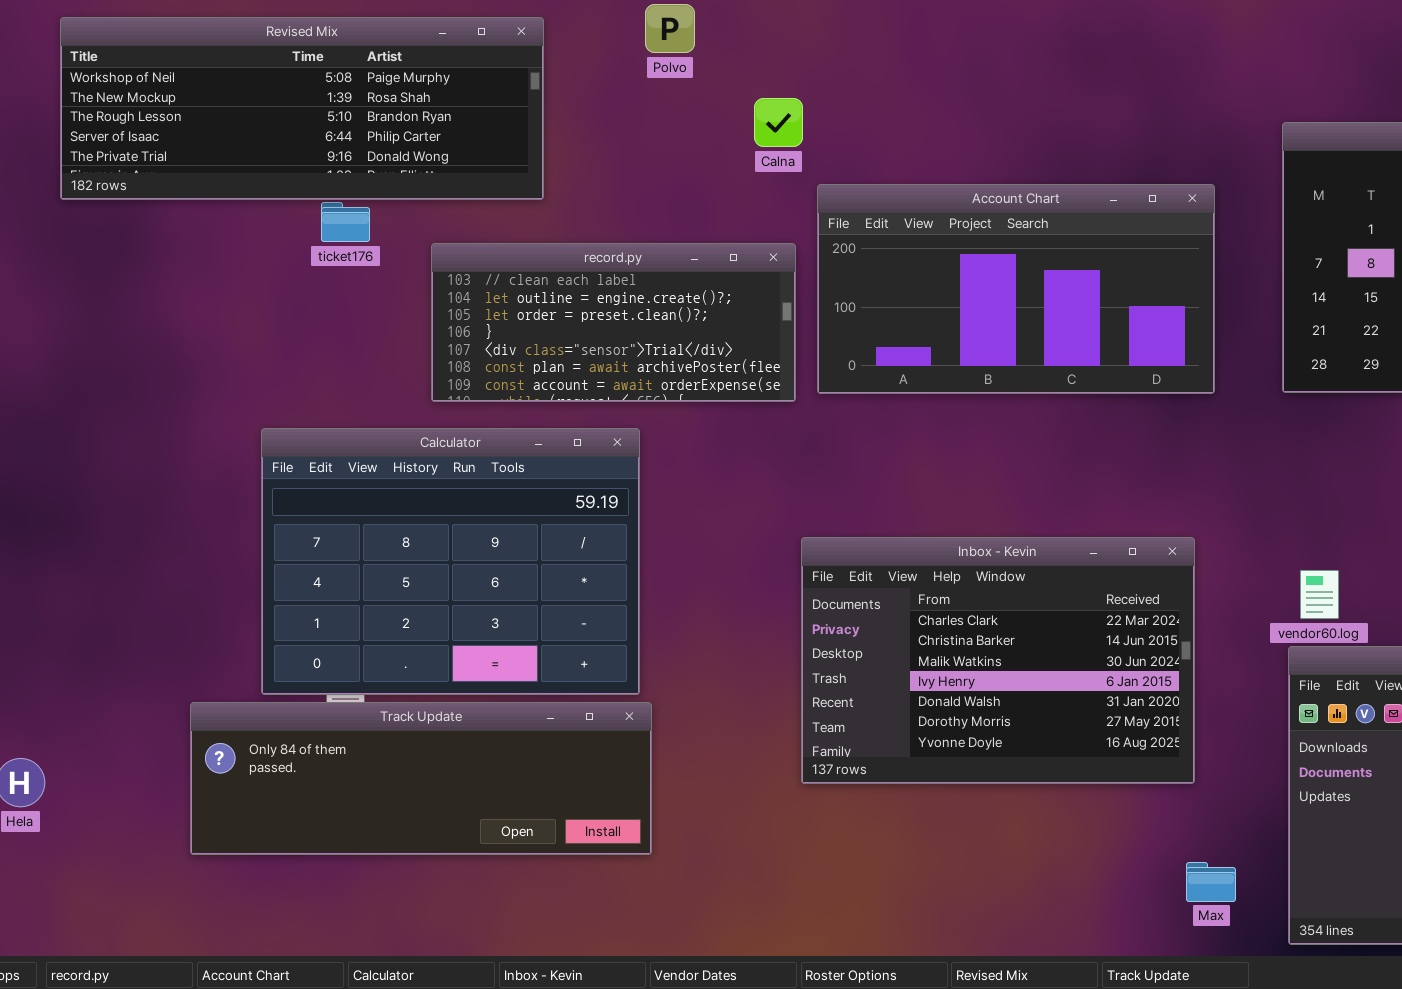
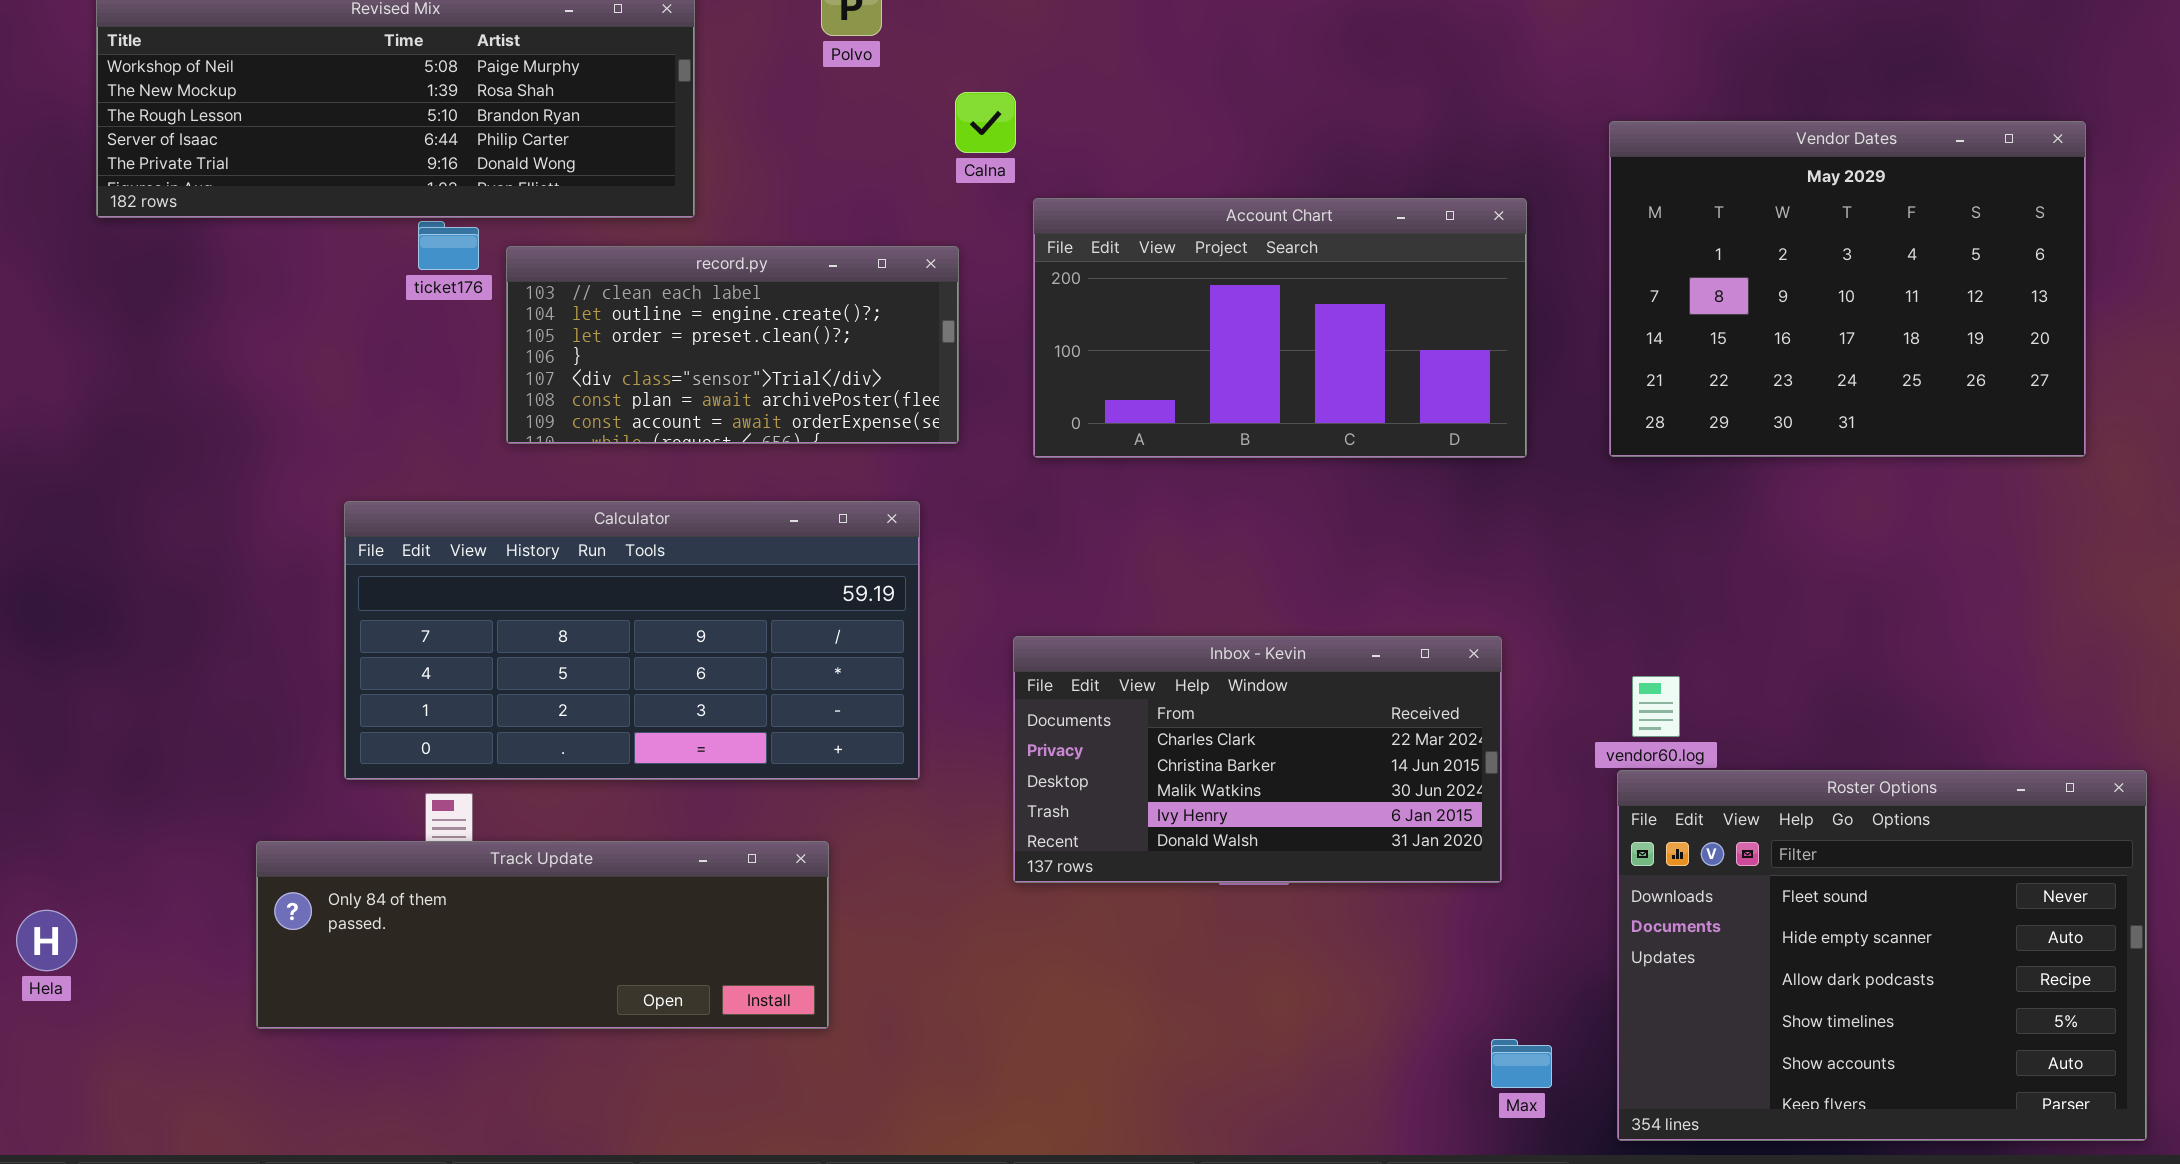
record.py: [431,243,796,402] -> [506,246,959,444], moved
Calculator: [261,428,640,695] -> [344,501,920,780], resized
Inbox - Kevin: [801,537,1195,784] -> [1013,636,1502,883], resized

